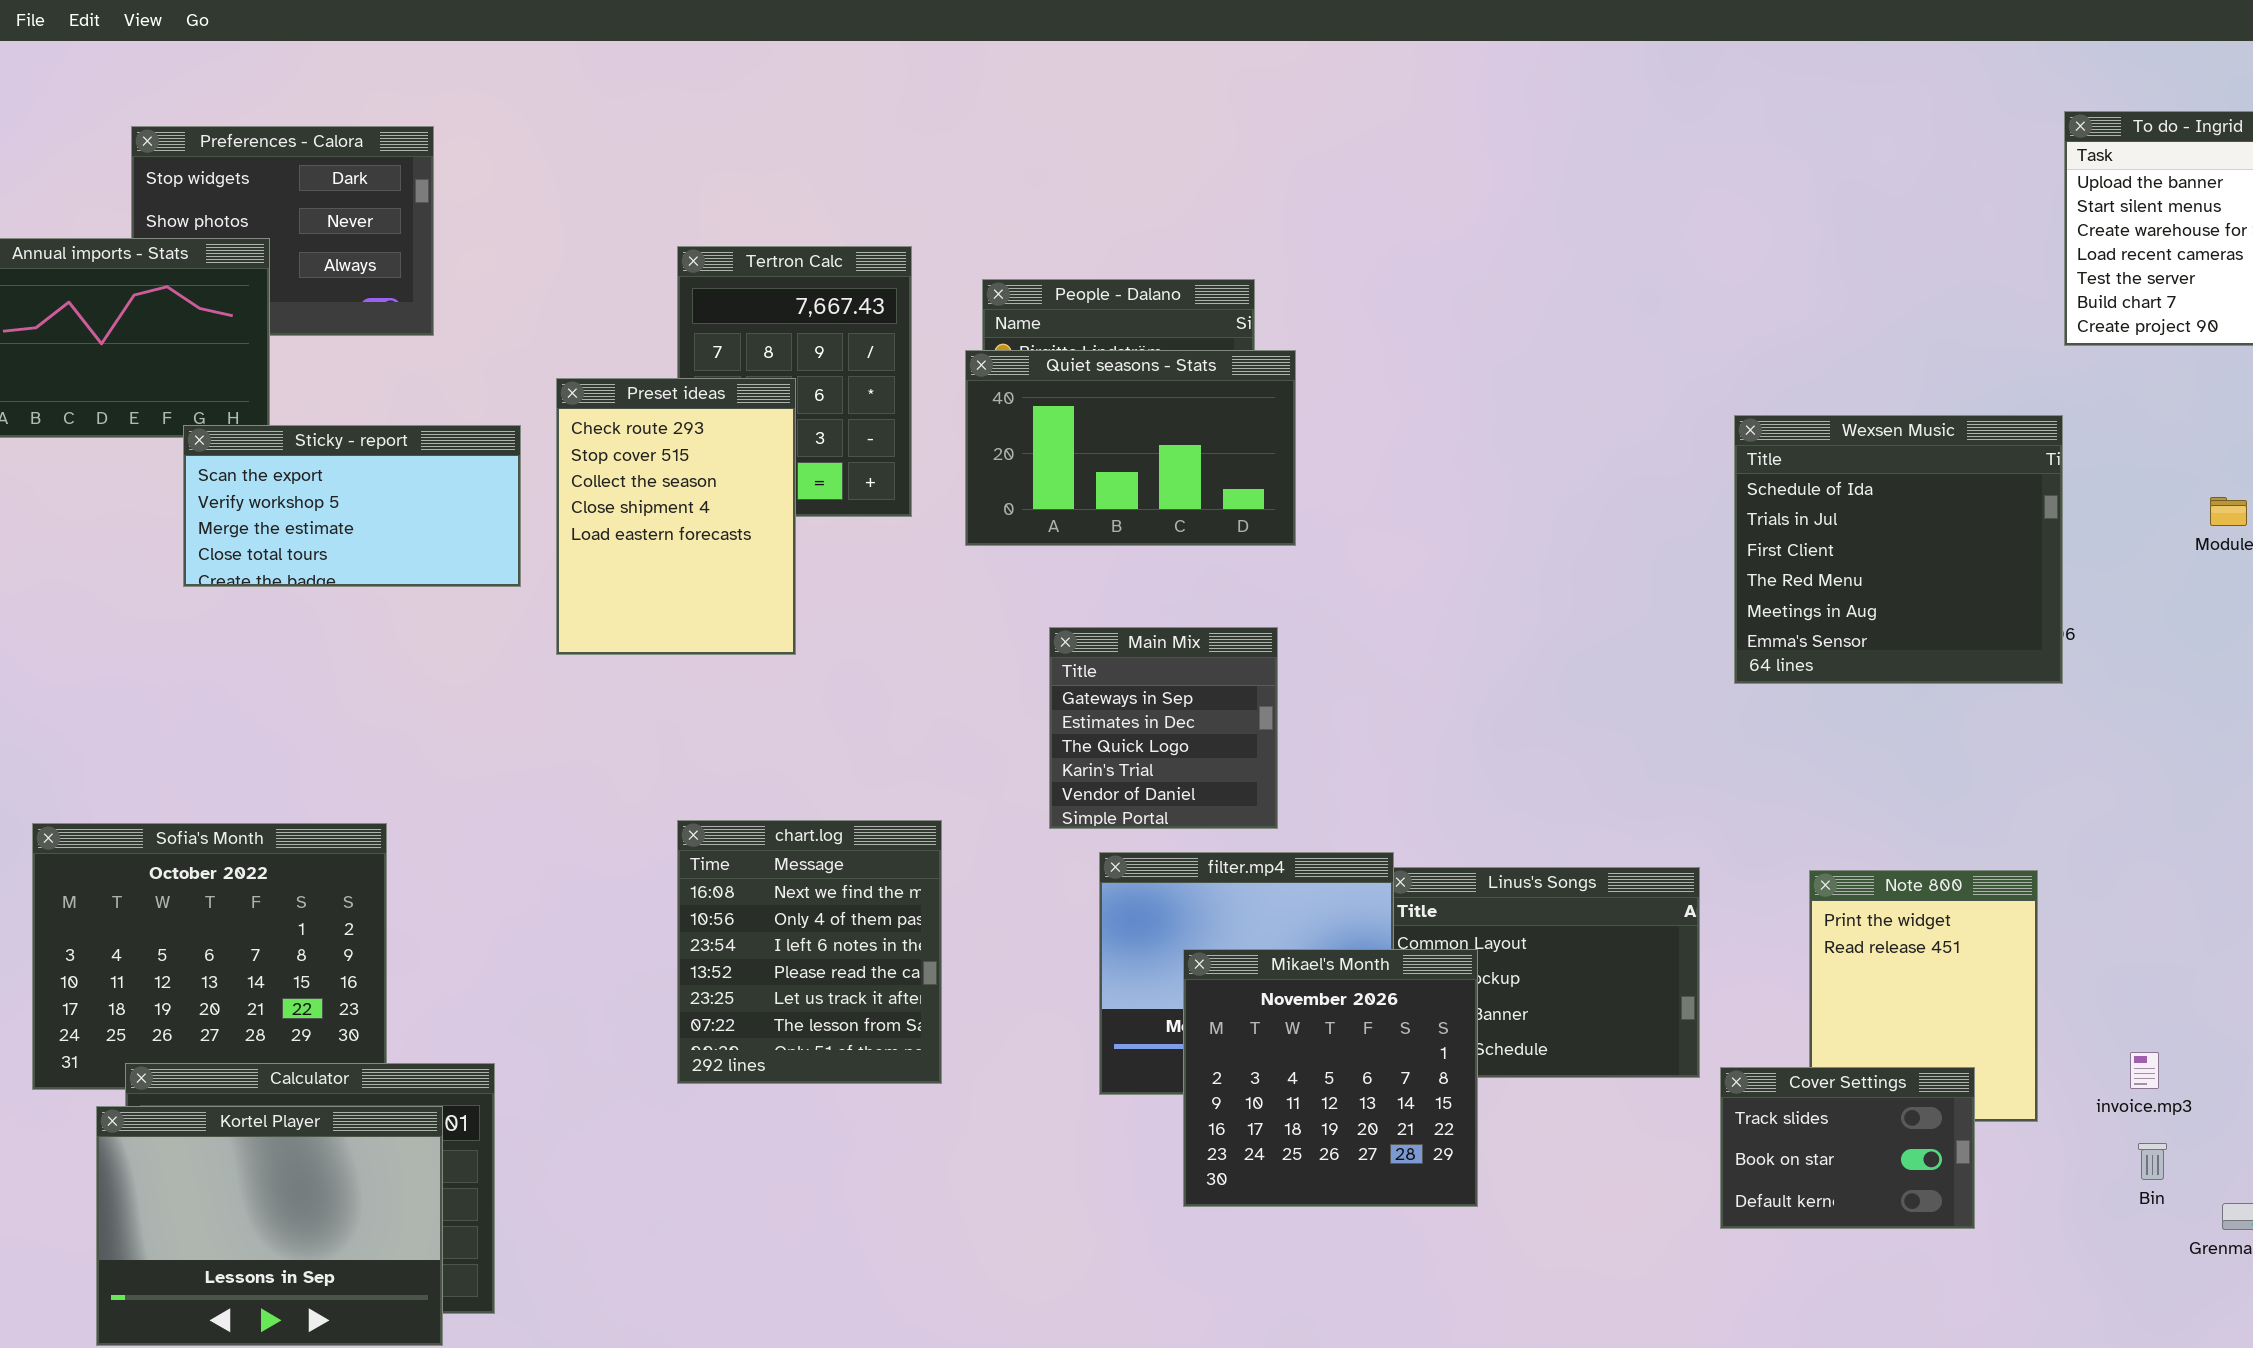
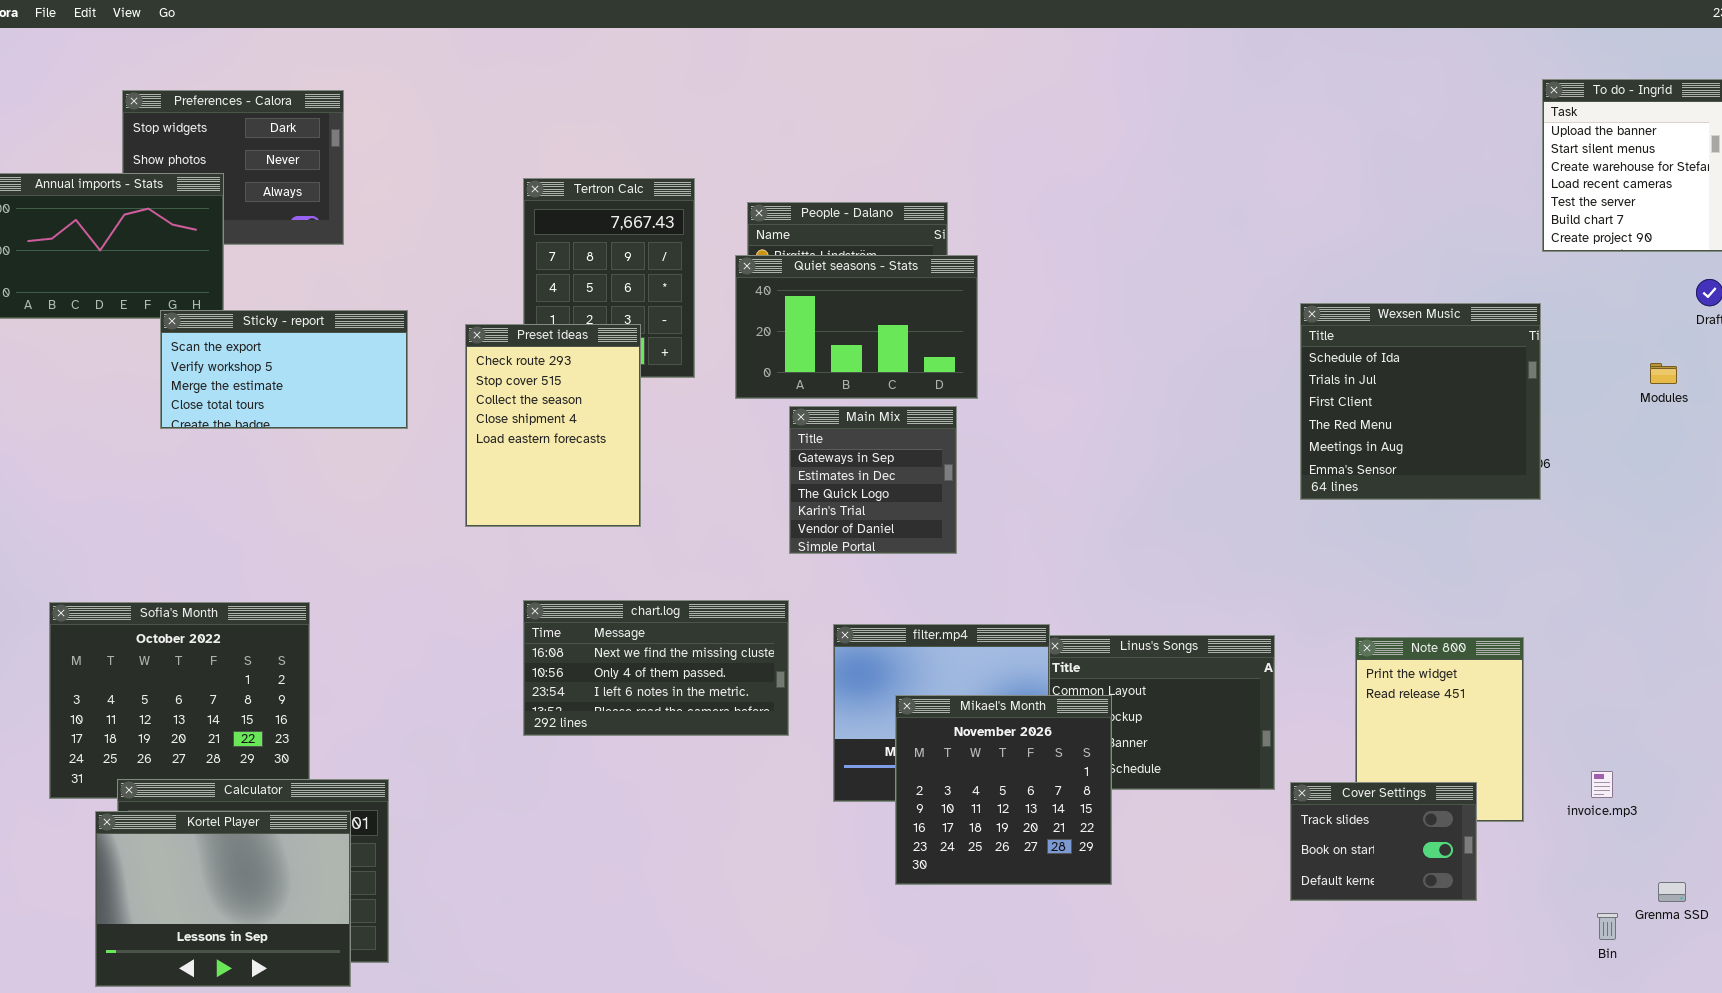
Preset ideas: [556,378,796,655] -> [465,324,641,527], moved
Main Mix: [1049,627,1278,829] -> [789,406,957,554], moved
chart.log: [677,820,942,1084] -> [523,600,789,736], resized
Bin: [2138,1143,2167,1180] -> [1597,913,1618,940], moved

